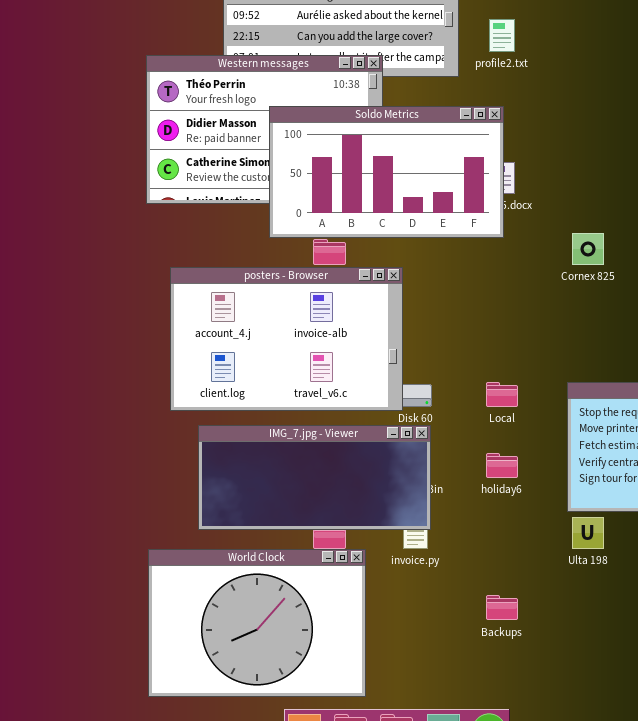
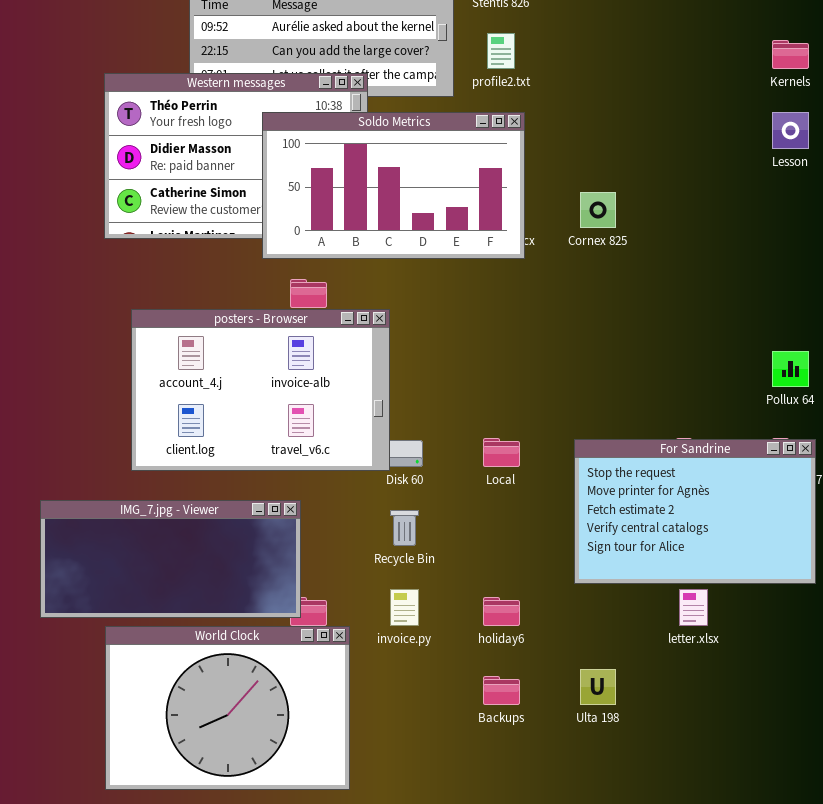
Soldo Metrics: [269,106,504,238] -> [262,112,525,259], moved
Cornex 825: [572,233,604,265] -> [580,192,616,228], moved
IMG_7.jpg - Viewer: [198,425,431,530] -> [40,500,301,618], moved
holiday6: [486,453,518,478] -> [483,597,520,626], moved
Ulta 198: [572,517,604,549] -> [580,669,616,705], moved

